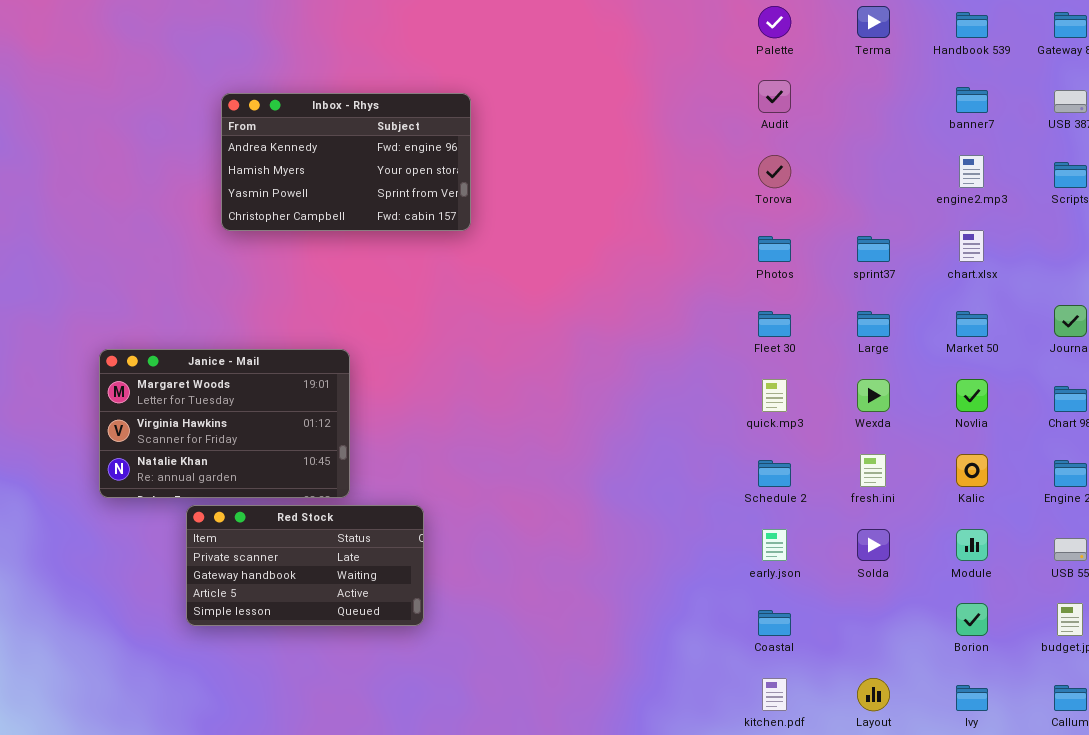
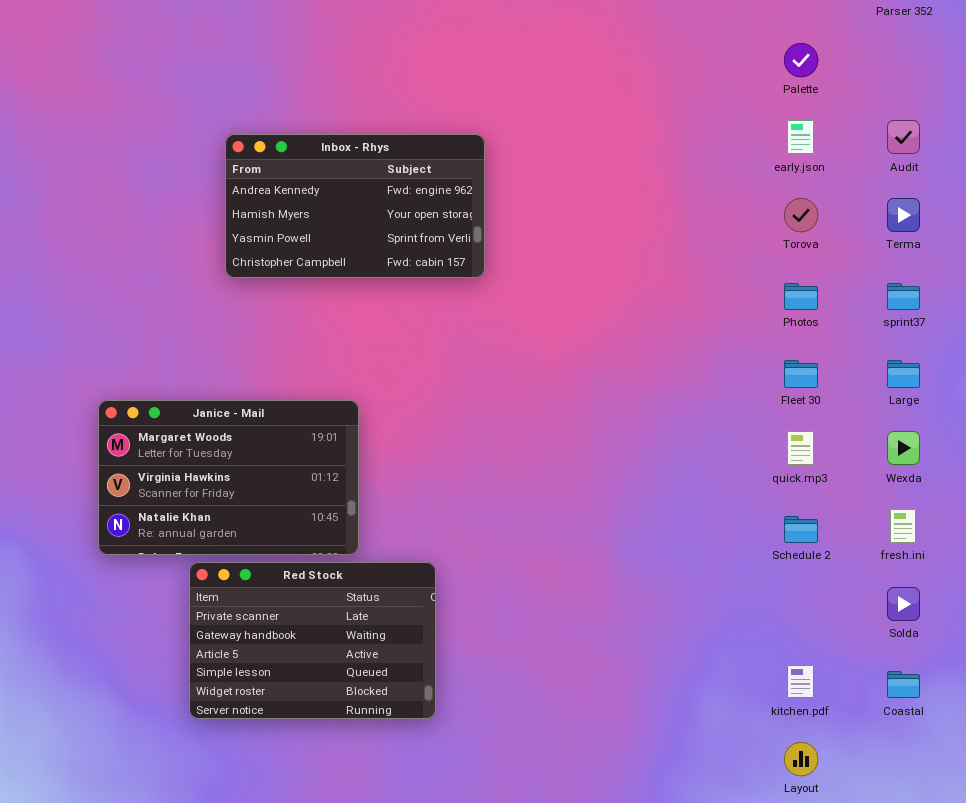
Terma: [857,6,890,38] -> [887,198,920,232], moved
Audit: [758,80,791,113] -> [887,120,920,154], moved
Red Stock: [186,505,424,626] -> [189,562,436,719], resized
early.json: [762,529,787,561] -> [787,120,814,154], moved
Coastal: [758,610,791,636] -> [887,671,920,698], moved
kitchen.pdf: [762,678,787,711] -> [787,665,814,698], moved
Layout: [857,678,890,711] -> [784,742,818,776], moved

